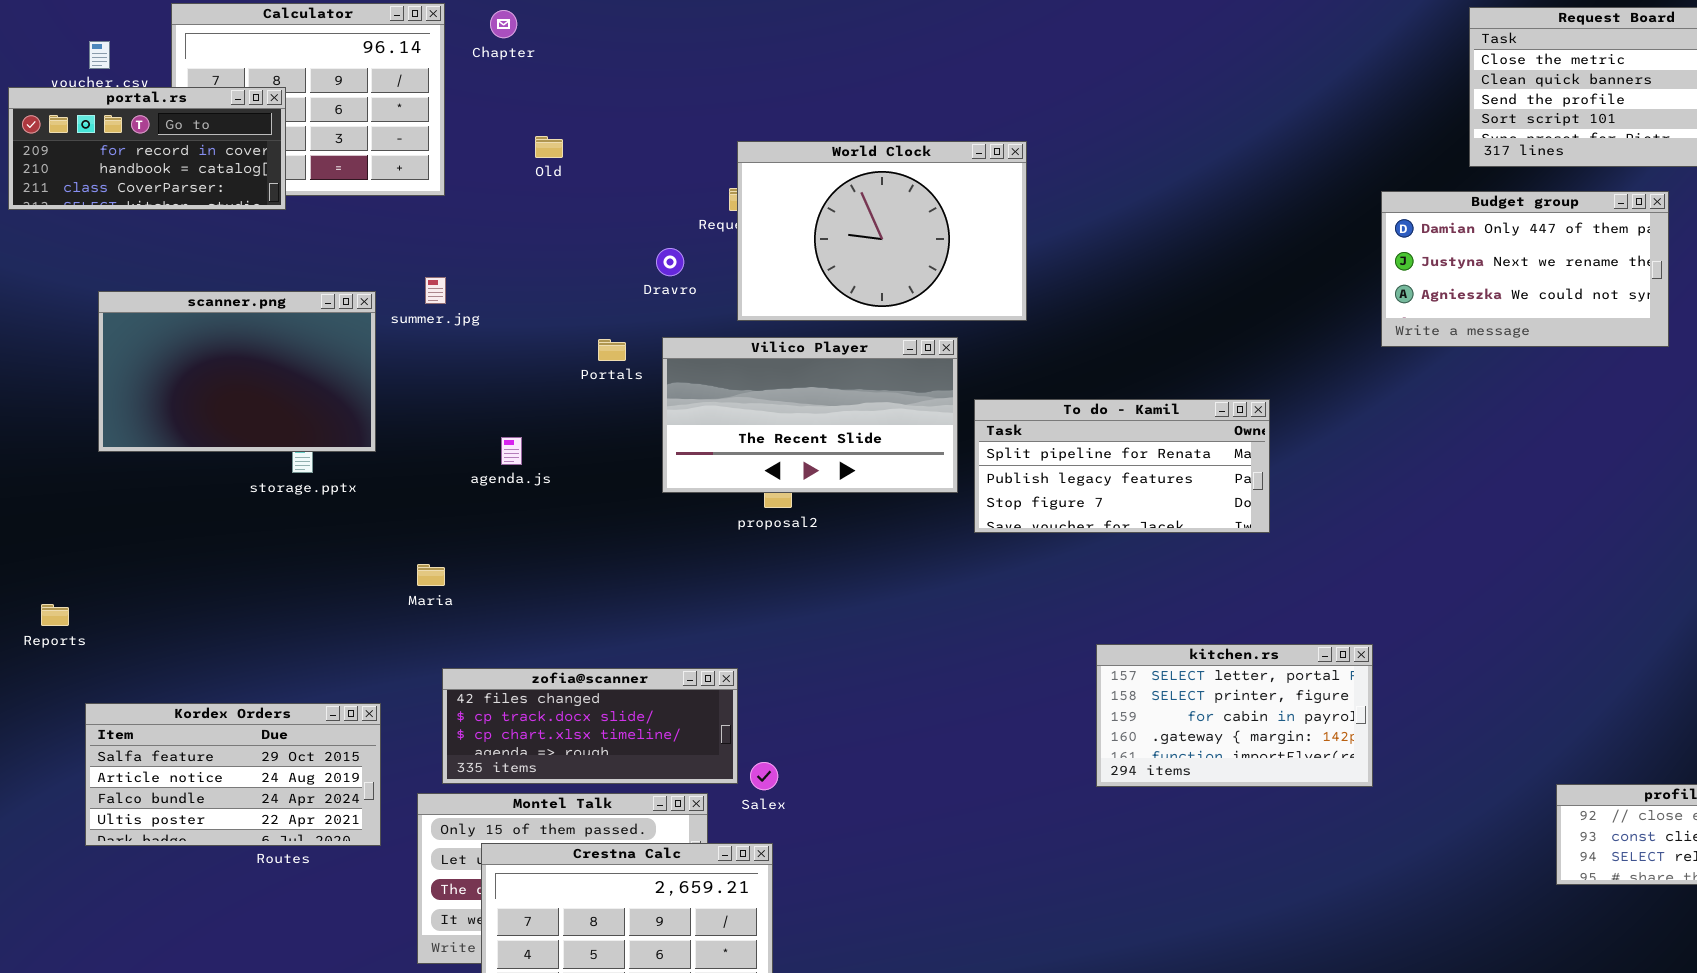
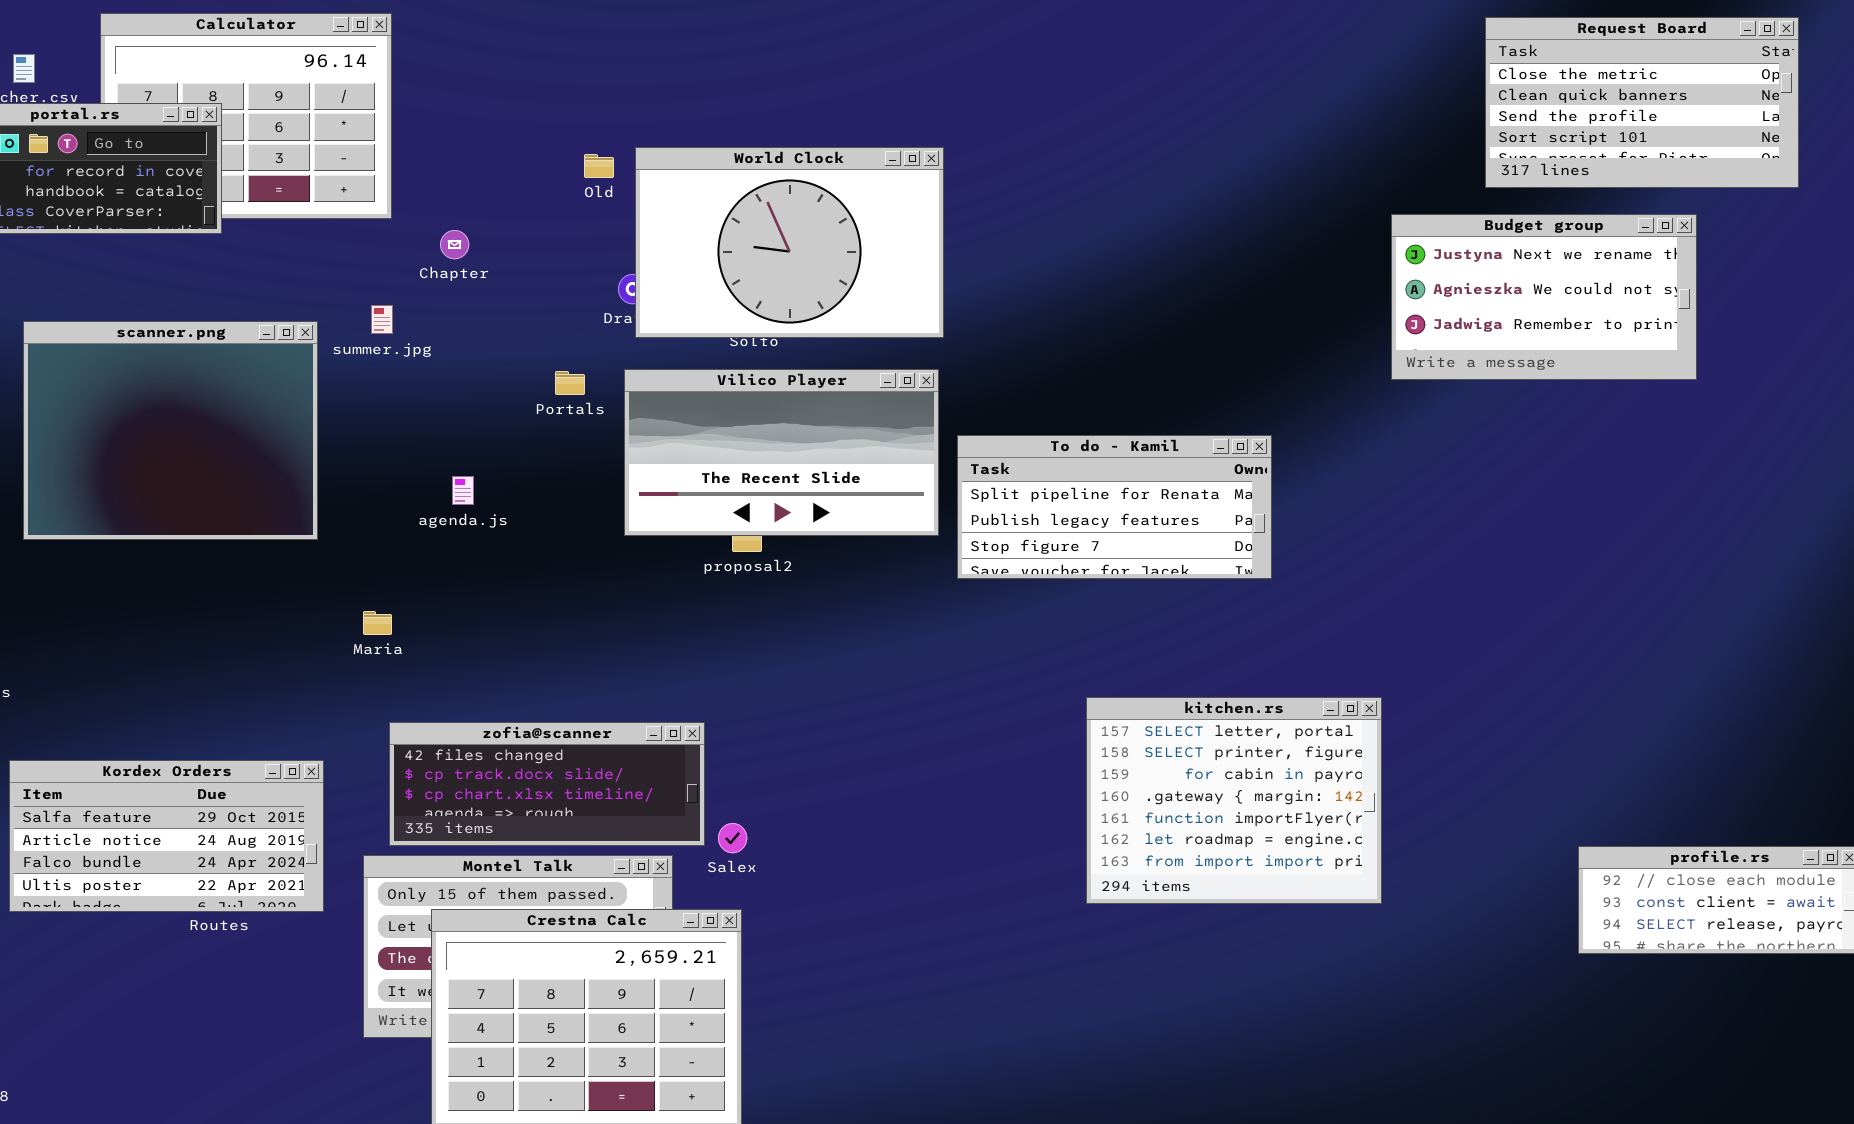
Chapter: [490,10,517,38] -> [440,230,469,259], moved
Old: [535,136,563,158] -> [584,154,614,178], moved
World Clock: [737,141,1027,321] -> [635,147,944,338], moved
Budget group: [1381,191,1669,347] -> [1391,214,1697,380], scrolled down 1 row
scanner.png: [98,291,376,452] -> [23,321,318,540], resized
kitchen.rs: [1096,644,1373,787] -> [1086,697,1382,904], resized

